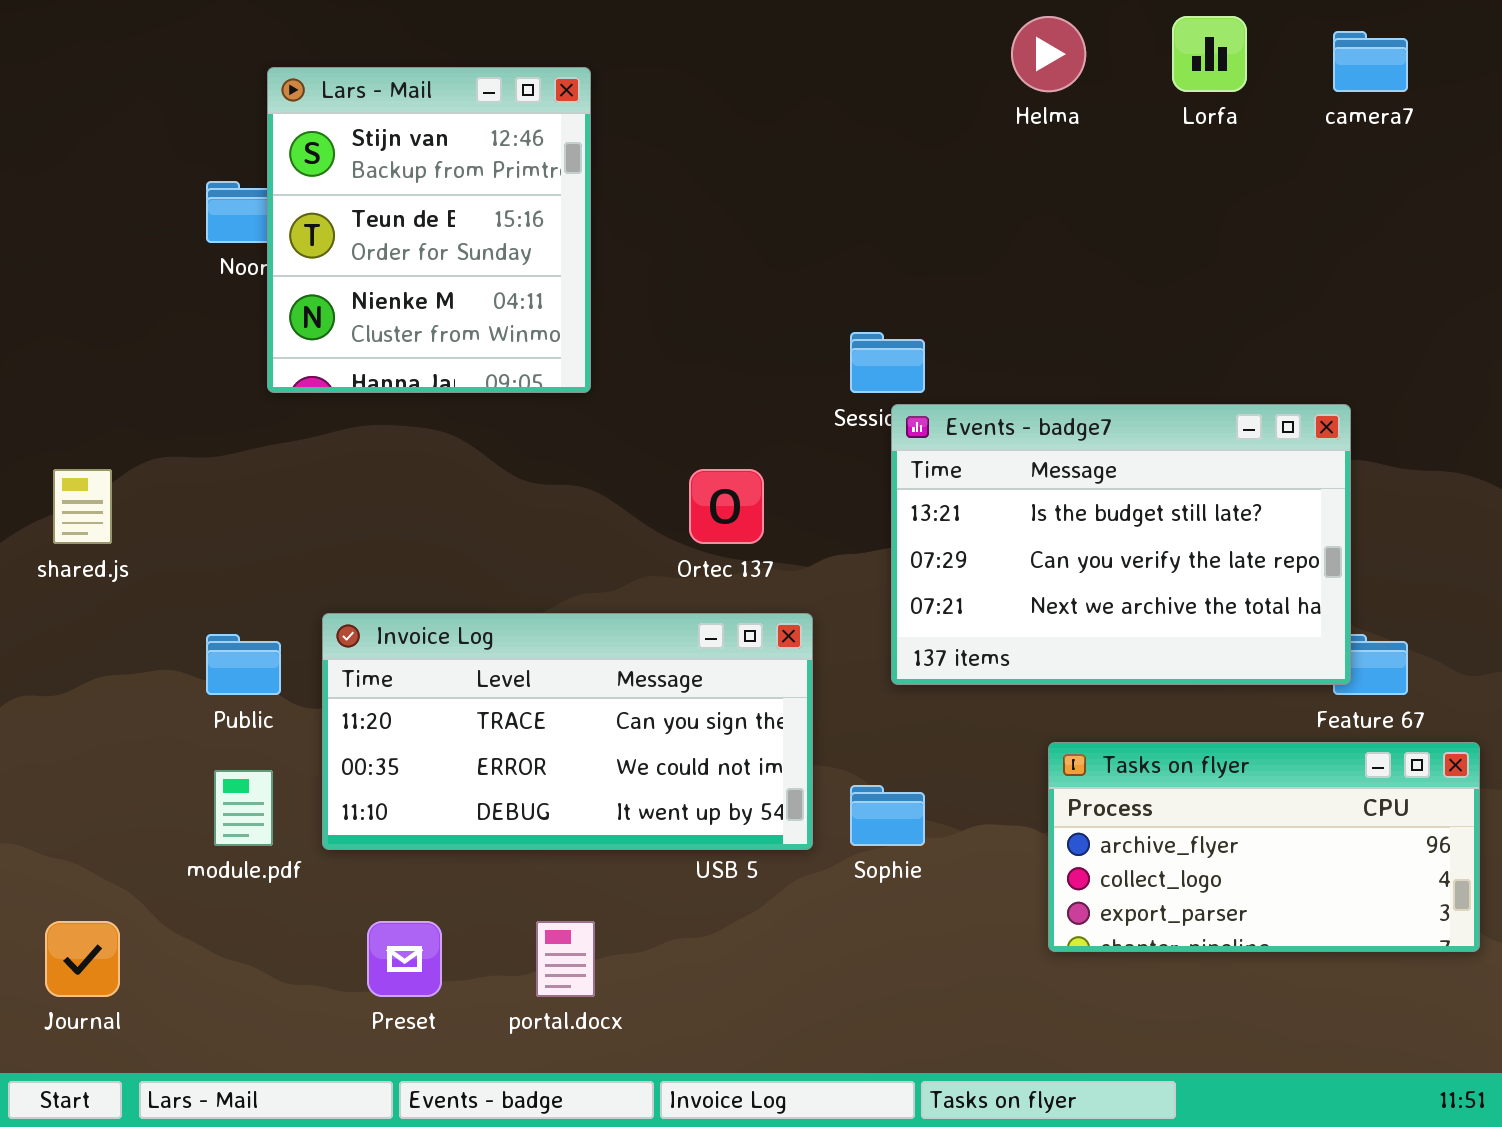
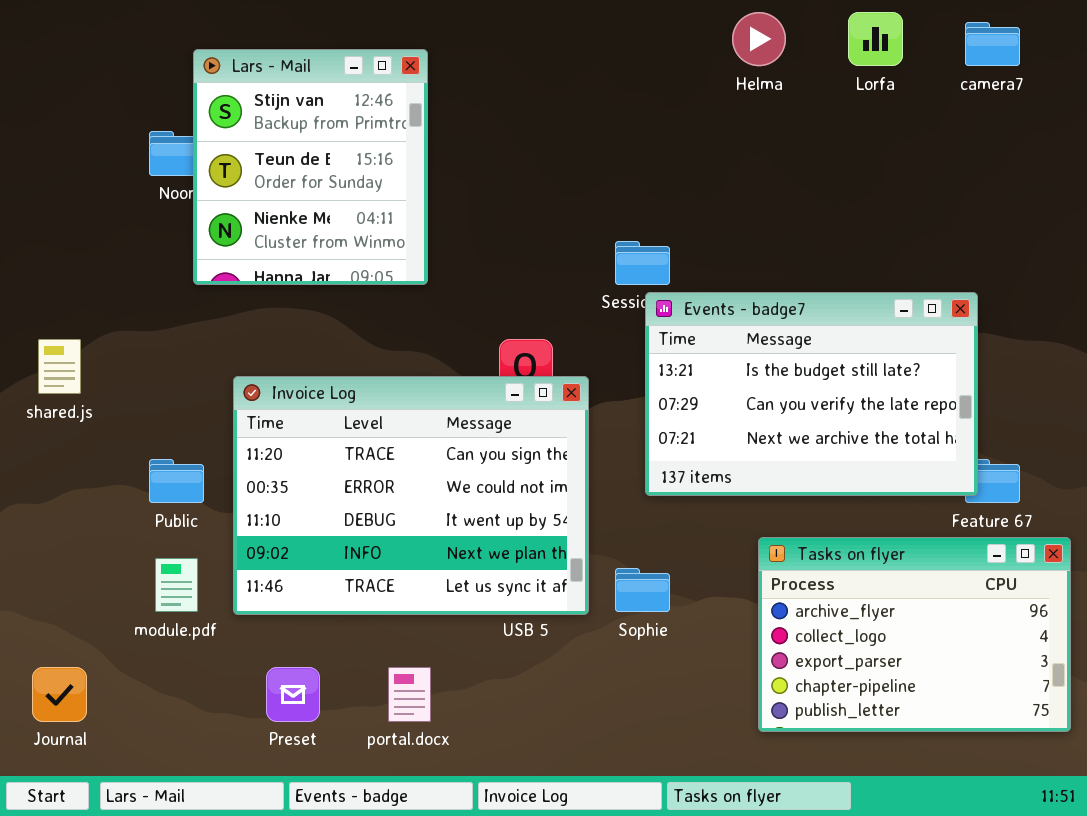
Invoice Log: [322,613,813,850] -> [233,376,589,615], resized
Tasks on flyer: [1048,742,1480,952] -> [758,537,1071,732], resized

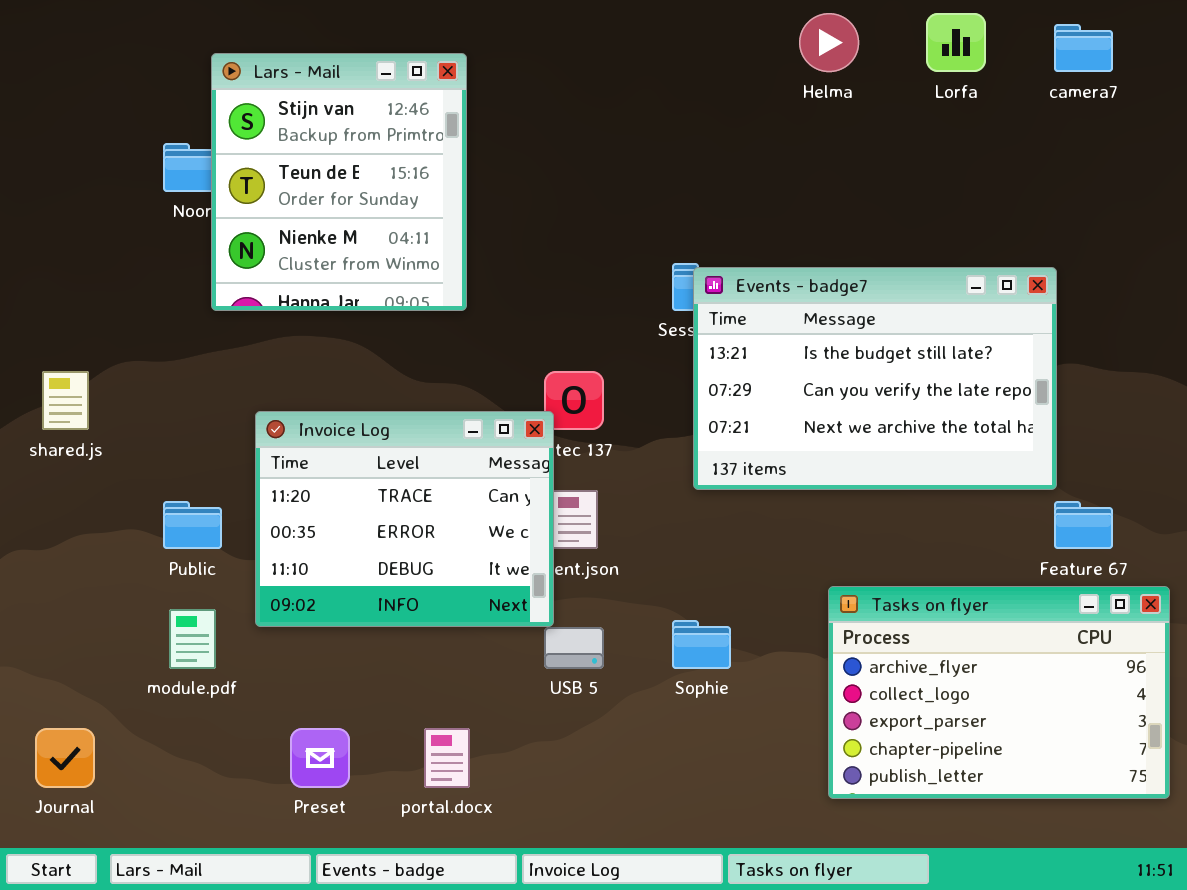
Events - badge7: [645,292,978,496] -> [693,267,1057,490], moved
Invoice Log: [233,376,589,615] -> [255,411,554,627], resized

